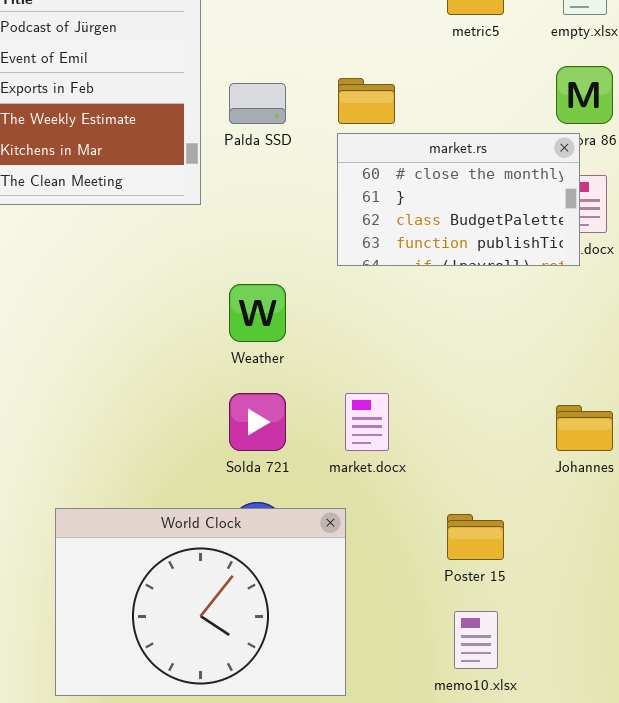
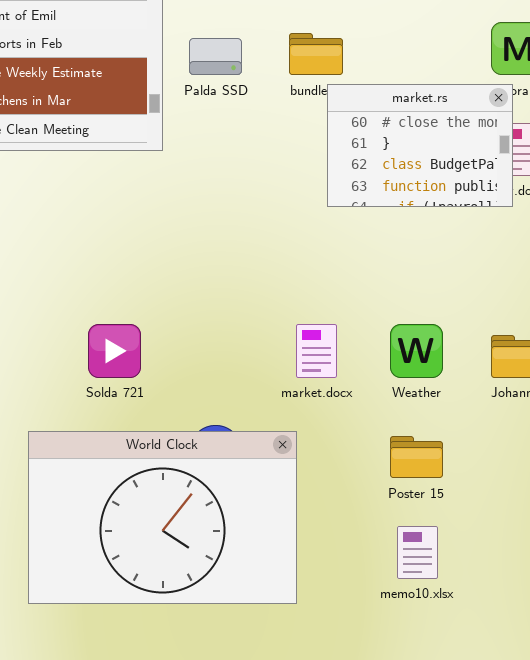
market.rs: [337,133,580,266] -> [327,84,513,207], resized
Weather: [229,284,286,342] -> [390,324,443,378], moved
Solda 721: [229,393,286,451] -> [88,324,141,378], moved

